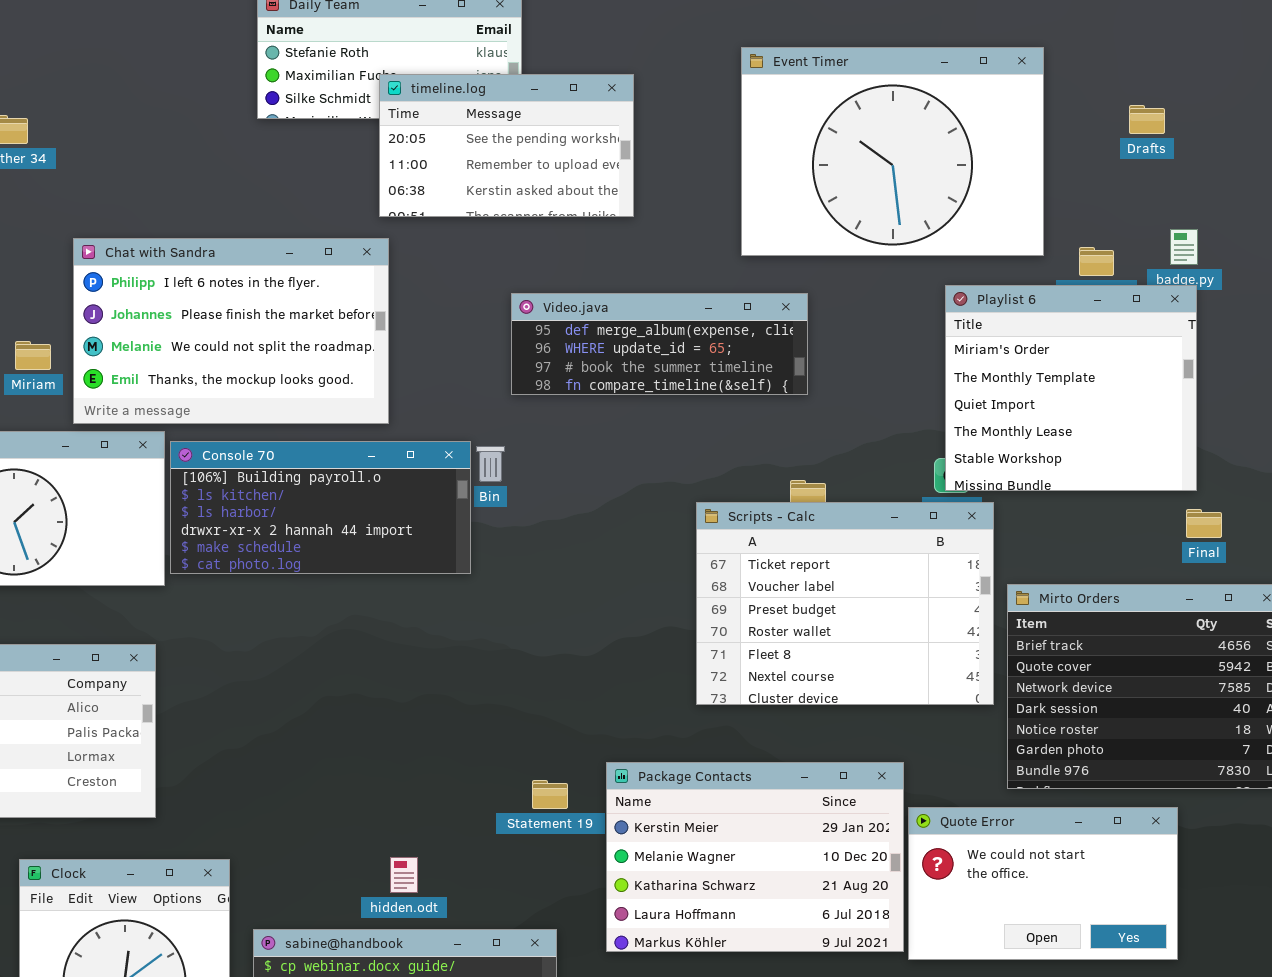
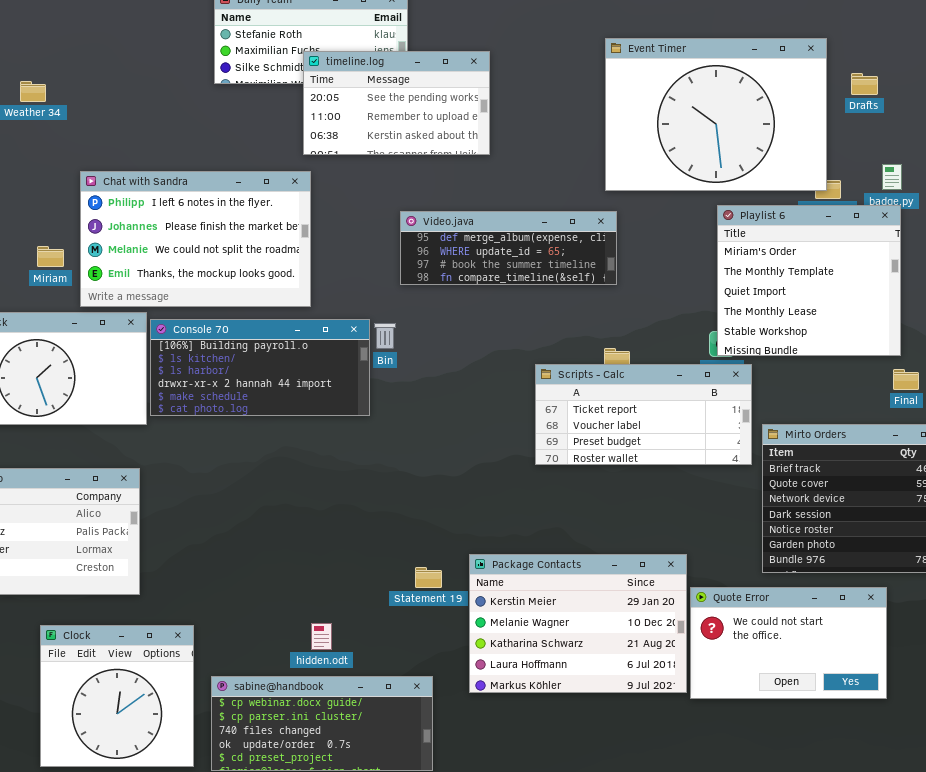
Event Timer: [741,47,1044,256] -> [605,38,827,191], moved
Scripts - Calc: [696,502,994,705] -> [535,364,752,465], resized

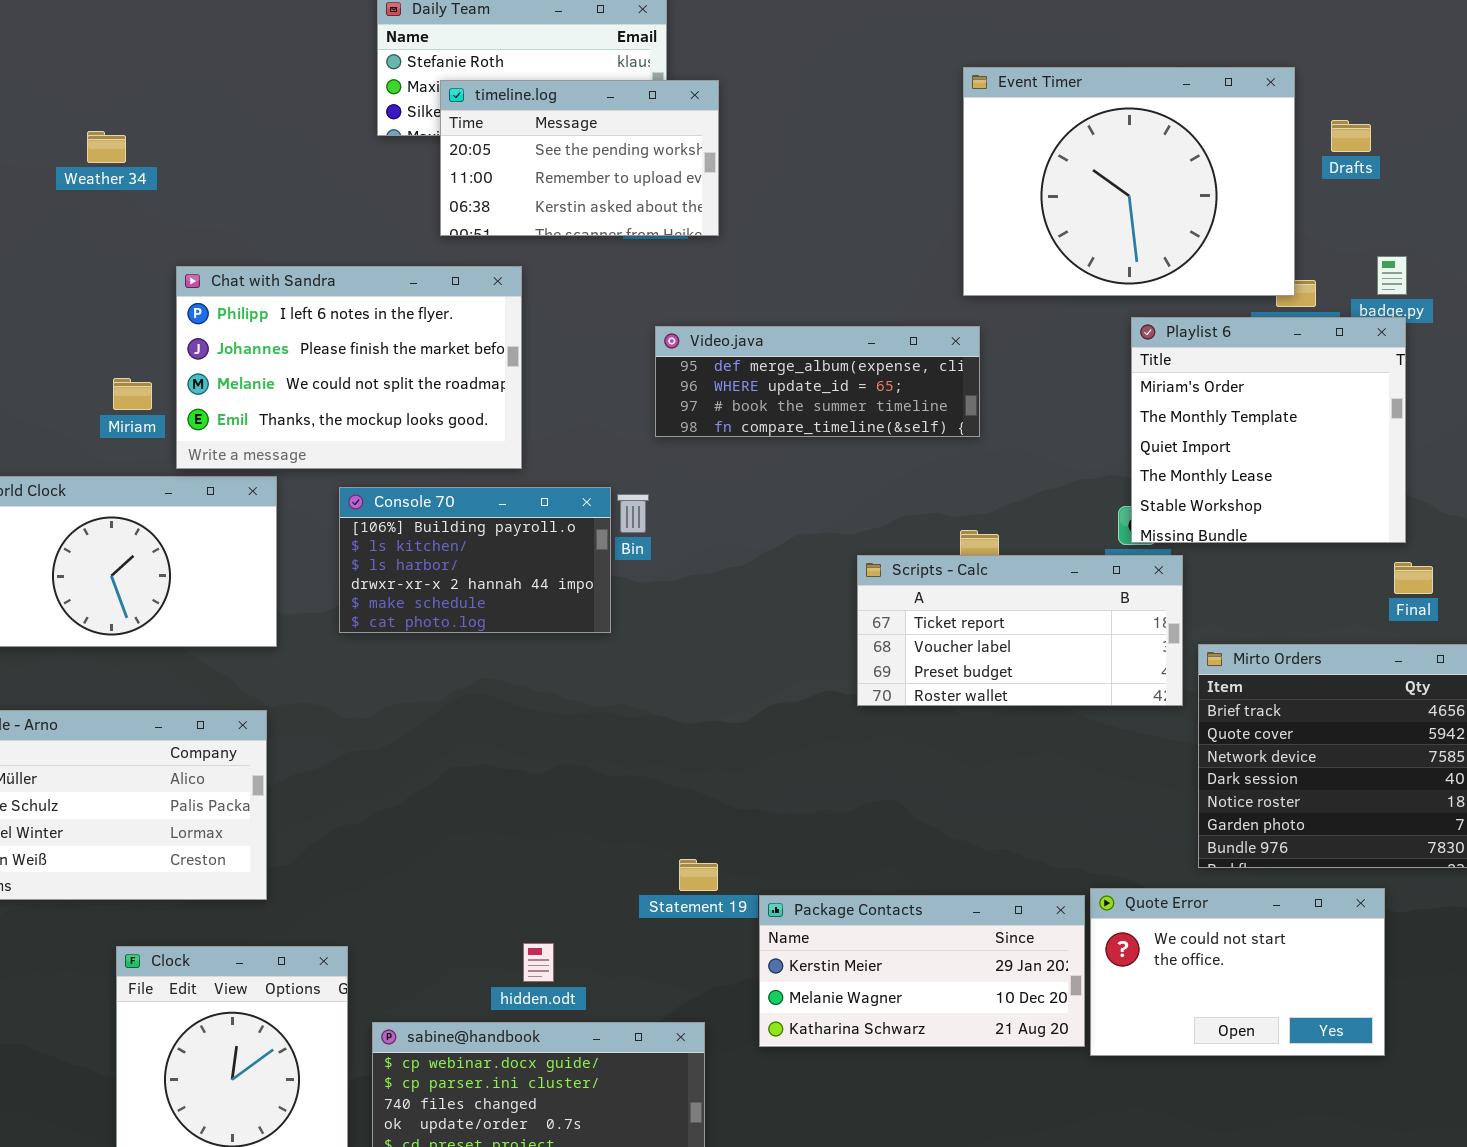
timeline.log: [303,51,490,155] -> [440,80,719,236], moved
Console 70: [150,319,370,416] -> [339,487,611,633], resized
Package Contacts: [469,554,687,693] -> [759,895,1085,1047], resized

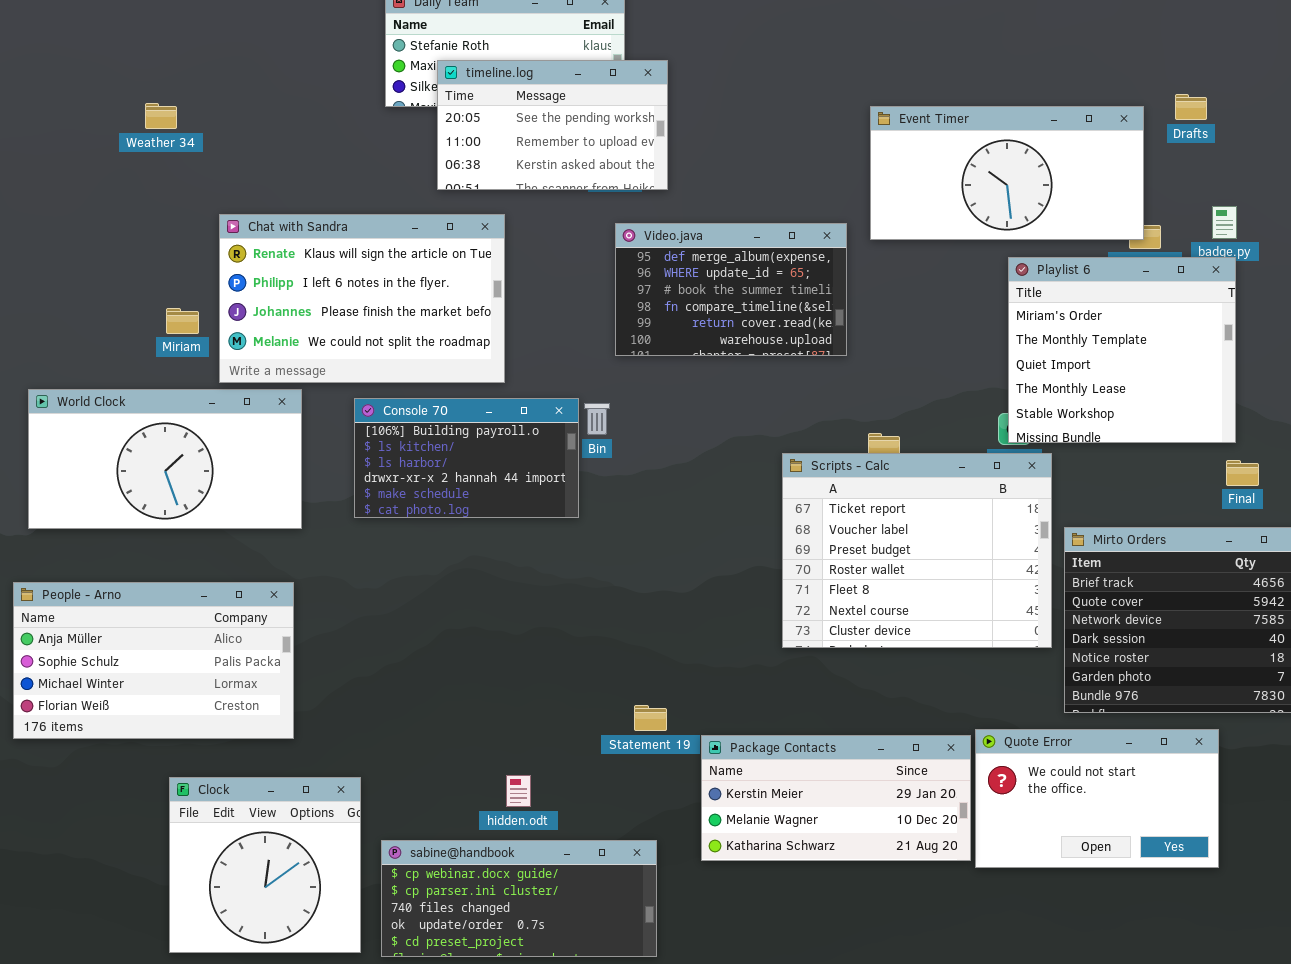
Event Timer: [963,67,1295,296] -> [870,106,1144,240], resized
Chat with Sandra: [176,266,522,469] -> [219,214,505,383], scrolled up 1 row
Video.java: [655,326,980,437] -> [615,223,847,356], resized
Scripts - Calc: [857,555,1183,706] -> [782,453,1052,648], resized

